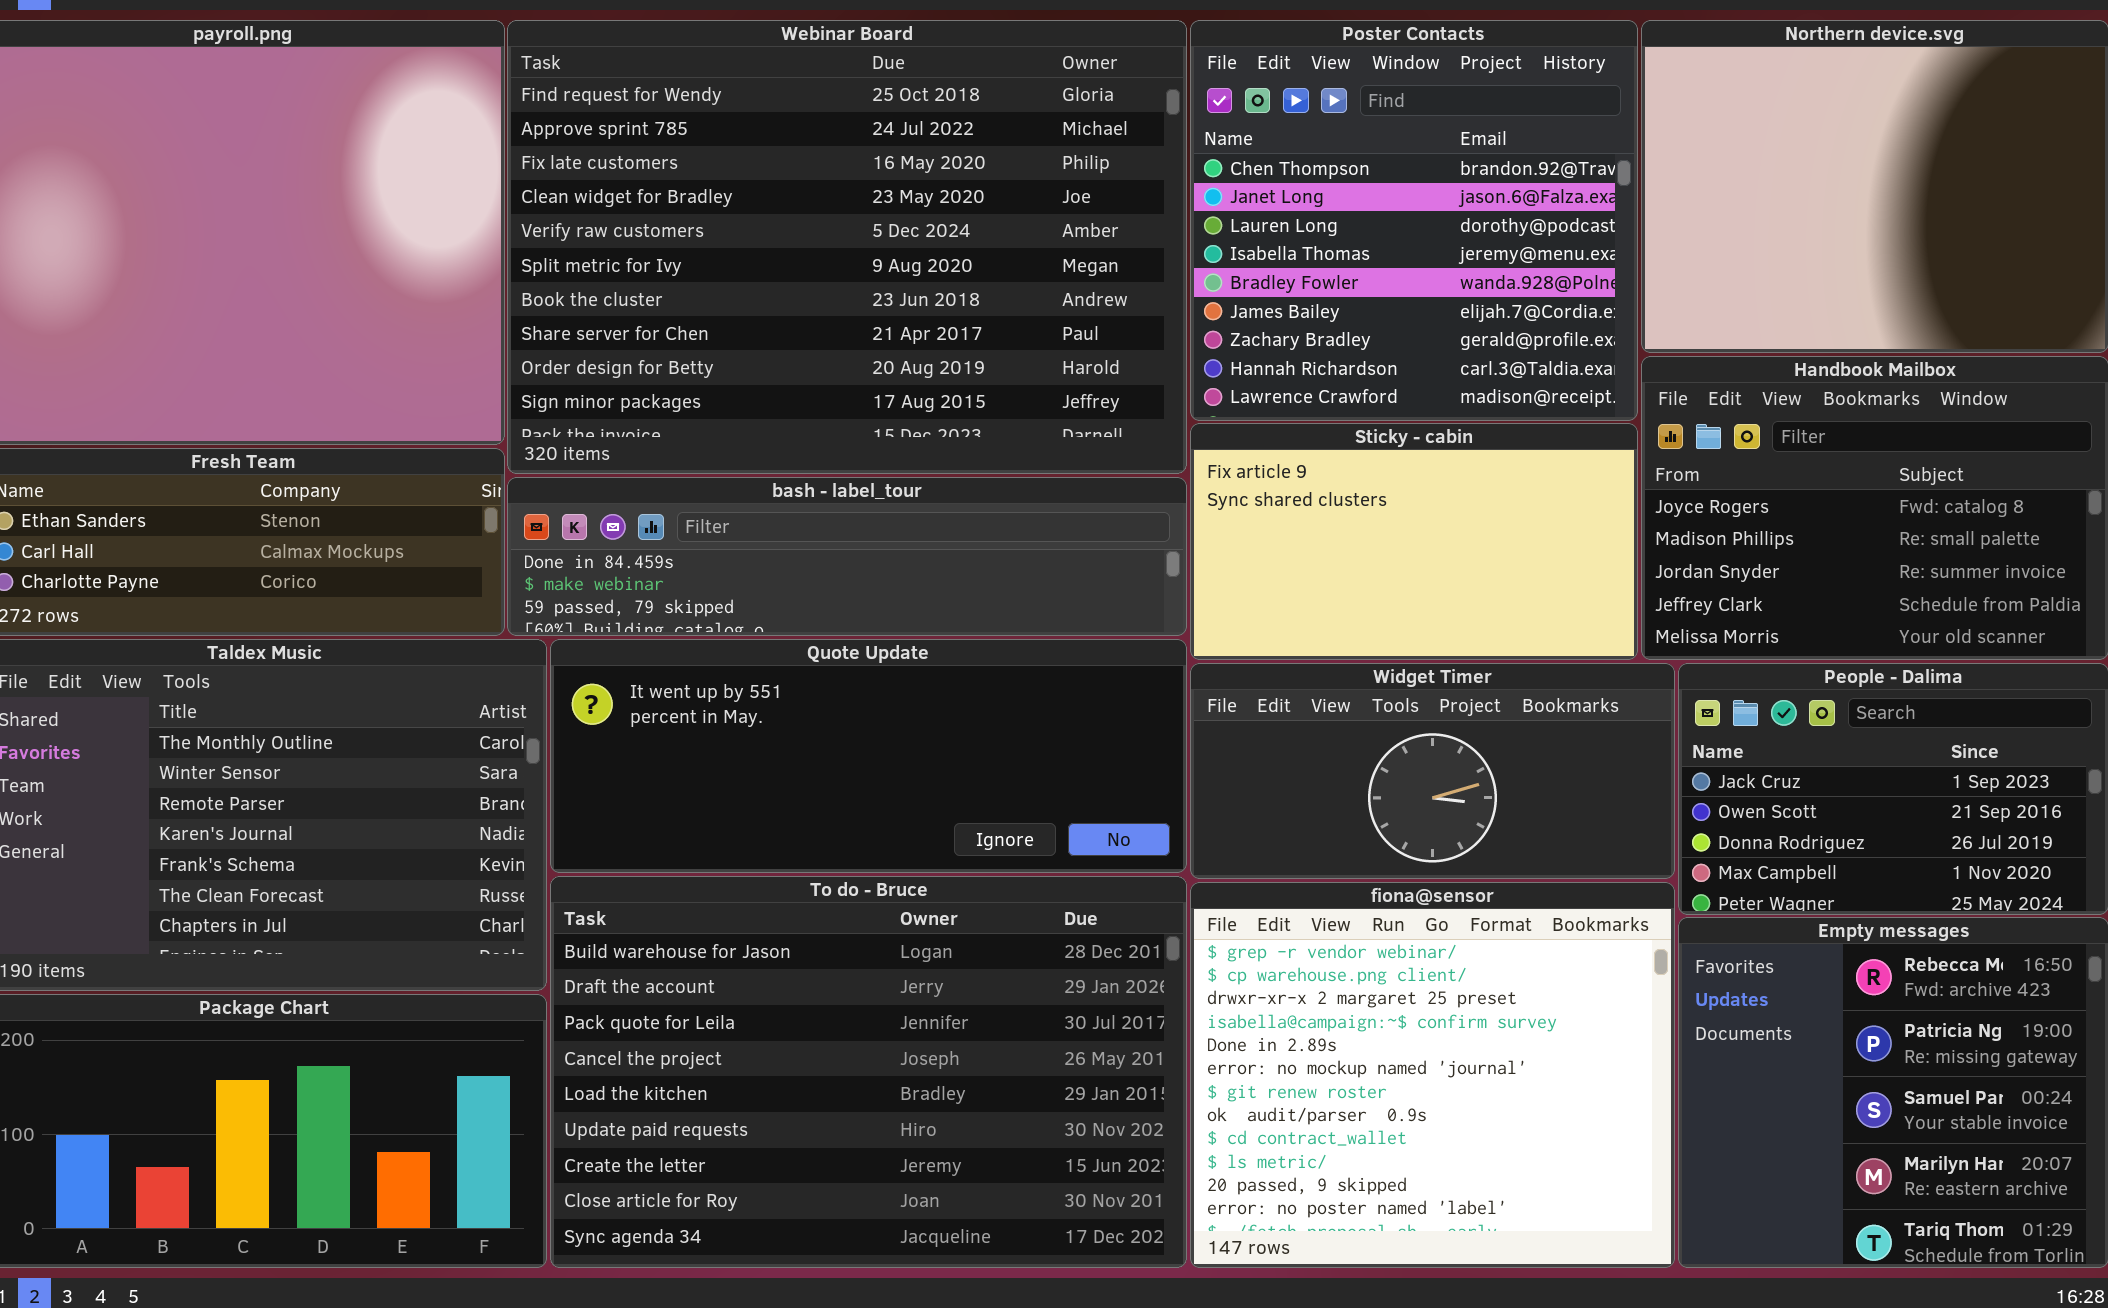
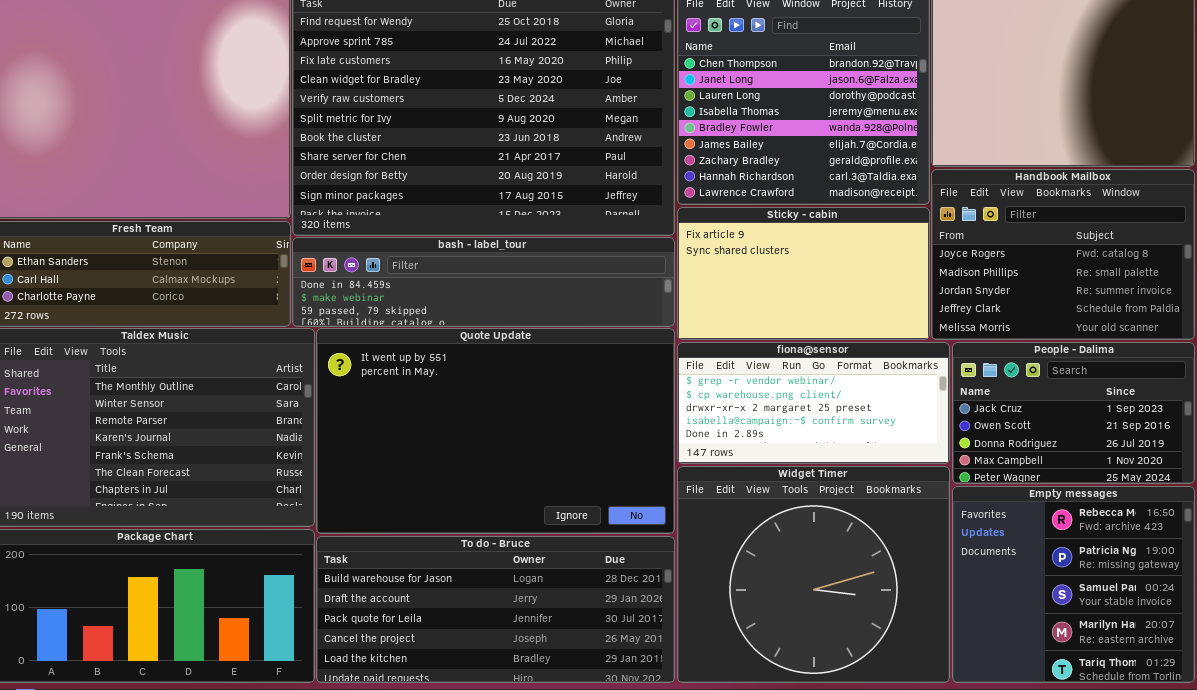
Quote Update: [550,639,1187,873] -> [316,328,675,534], resized
Widget Timer: [1190,663,1675,879] -> [677,466,950,683], moved, resized
To do - Bruce: [550,876,1187,1268] -> [316,536,675,683], resized
fiona@sensor: [1190,882,1675,1268] -> [677,342,950,464], moved, resized

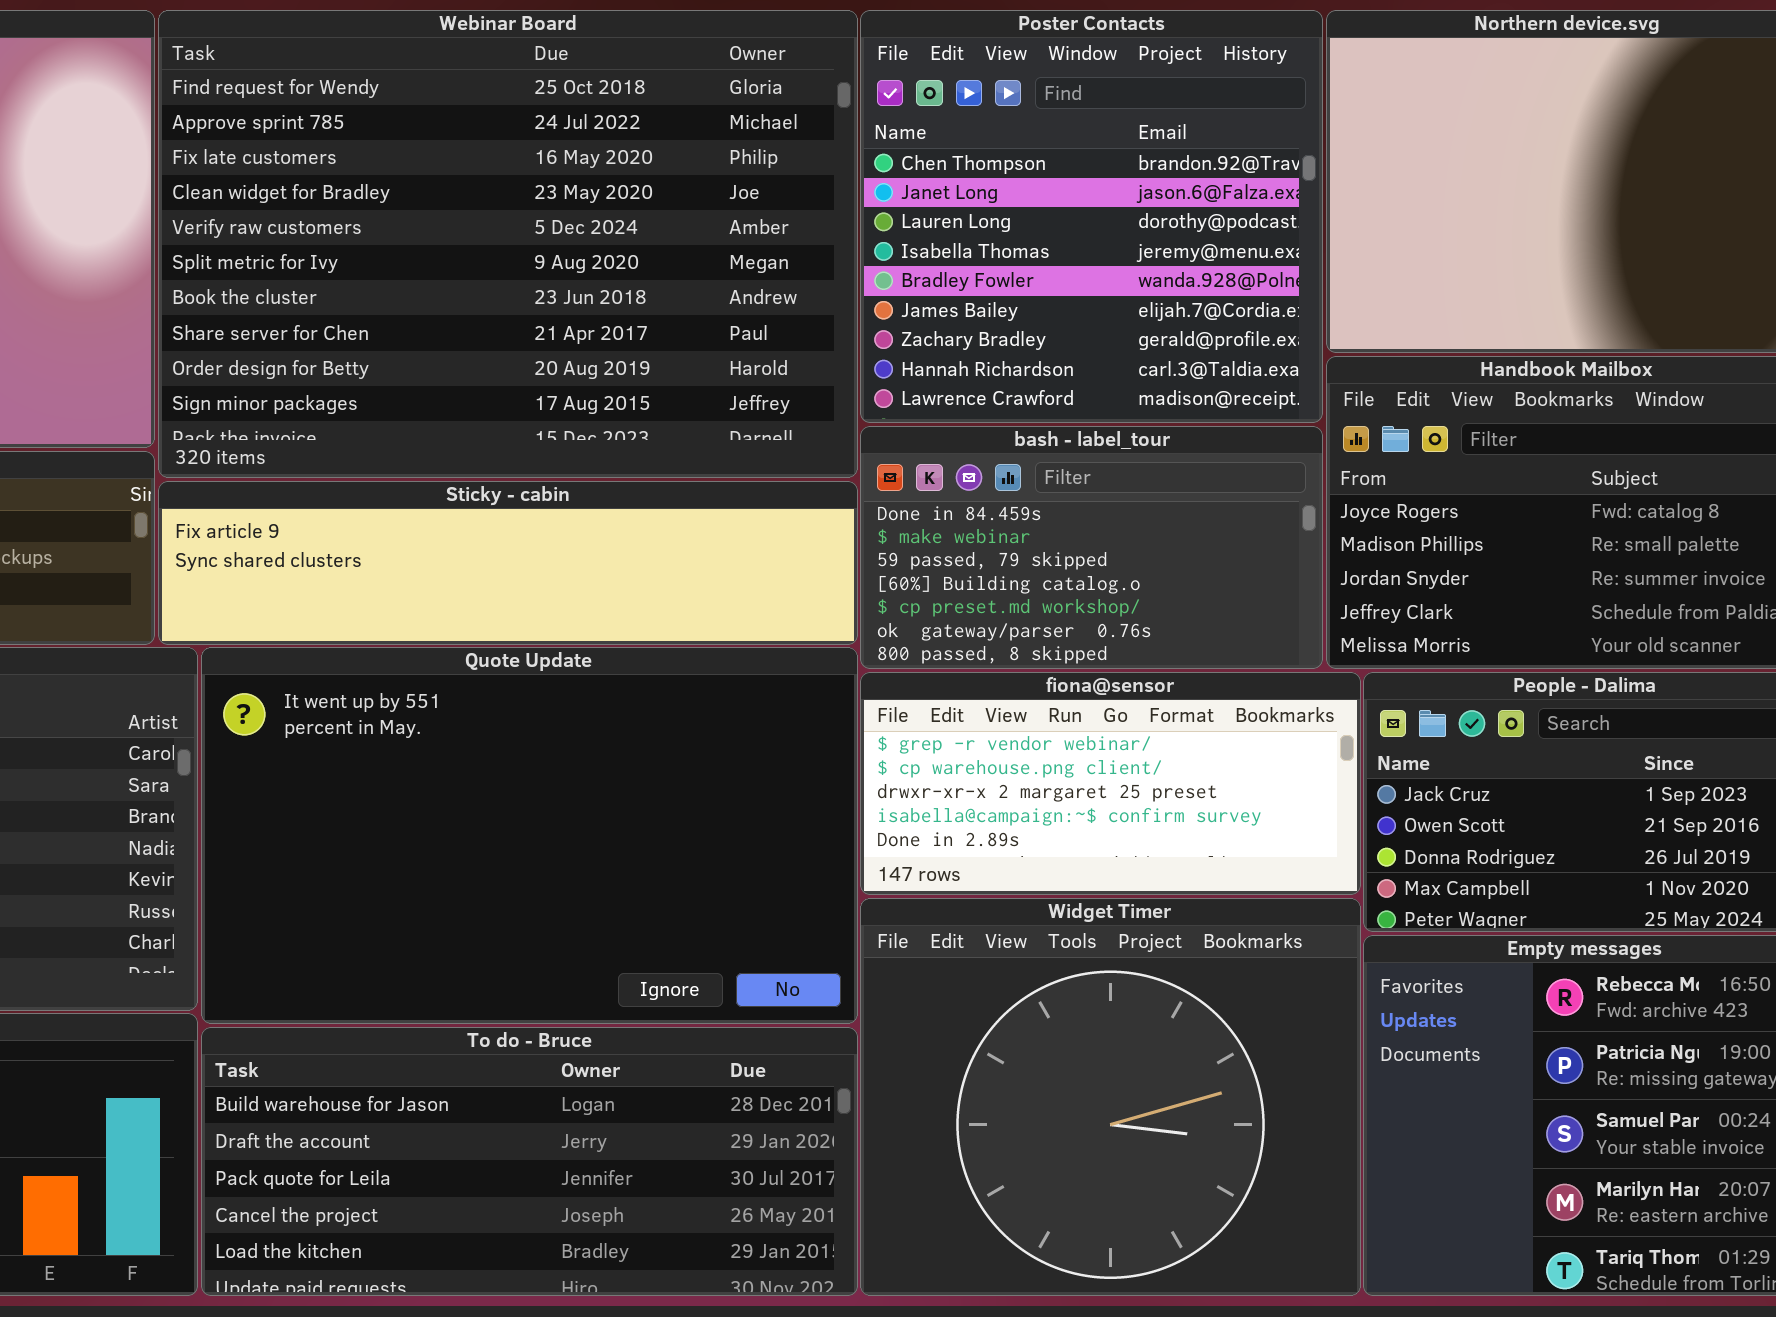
Sticky - cabin: [677,207,930,340] -> [158,481,858,645], moved, resized
bash - label_tour: [292,237,675,327] -> [860,426,1323,669], moved, resized

